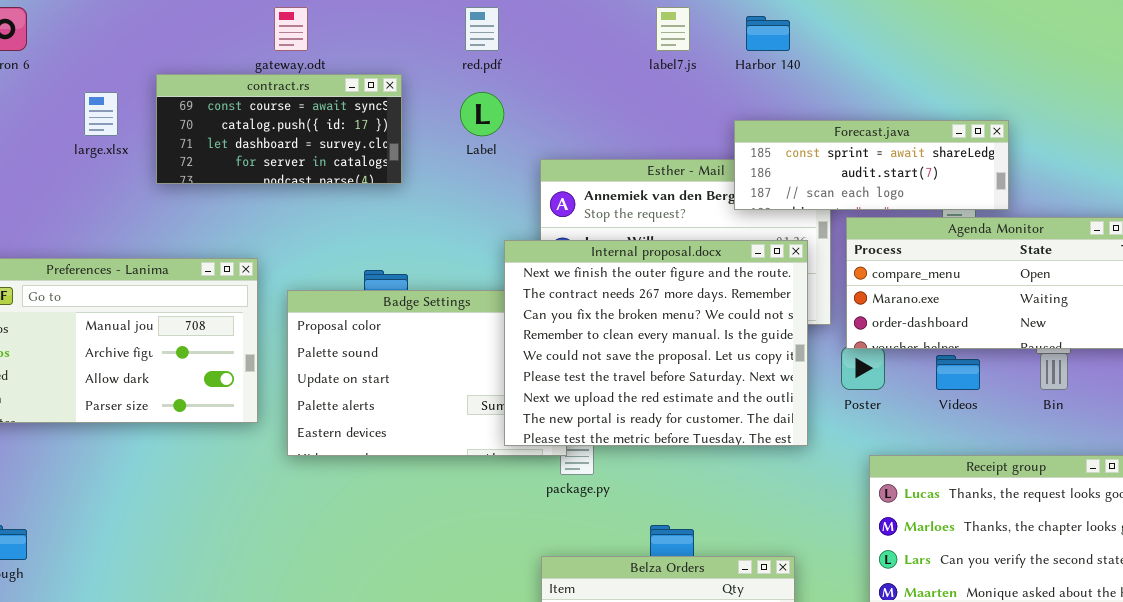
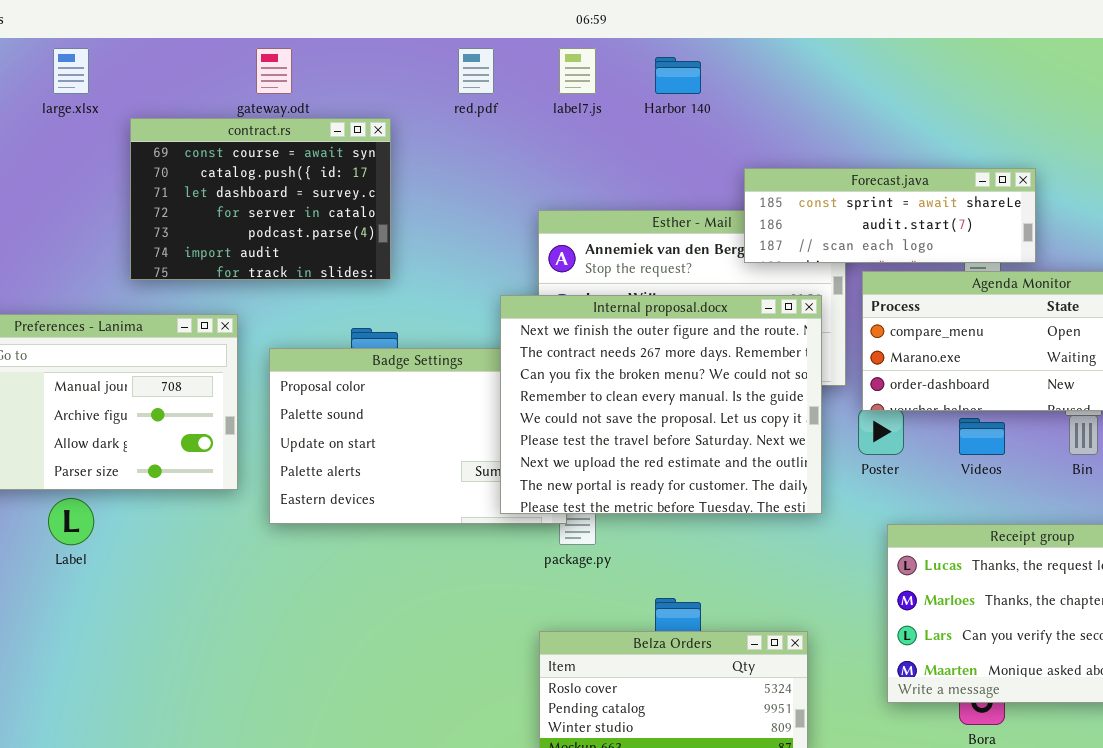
label7.js: [656,7,690,51] -> [559,48,596,94], moved
Harbor 140: [746,16,790,51] -> [655,57,701,94], moved
contract.rs: [156,74,402,184] -> [130,118,391,280], resized
large.xlsx: [84,92,118,136] -> [53,48,89,94], moved
Label: [460,92,504,136] -> [48,498,94,545], moved

